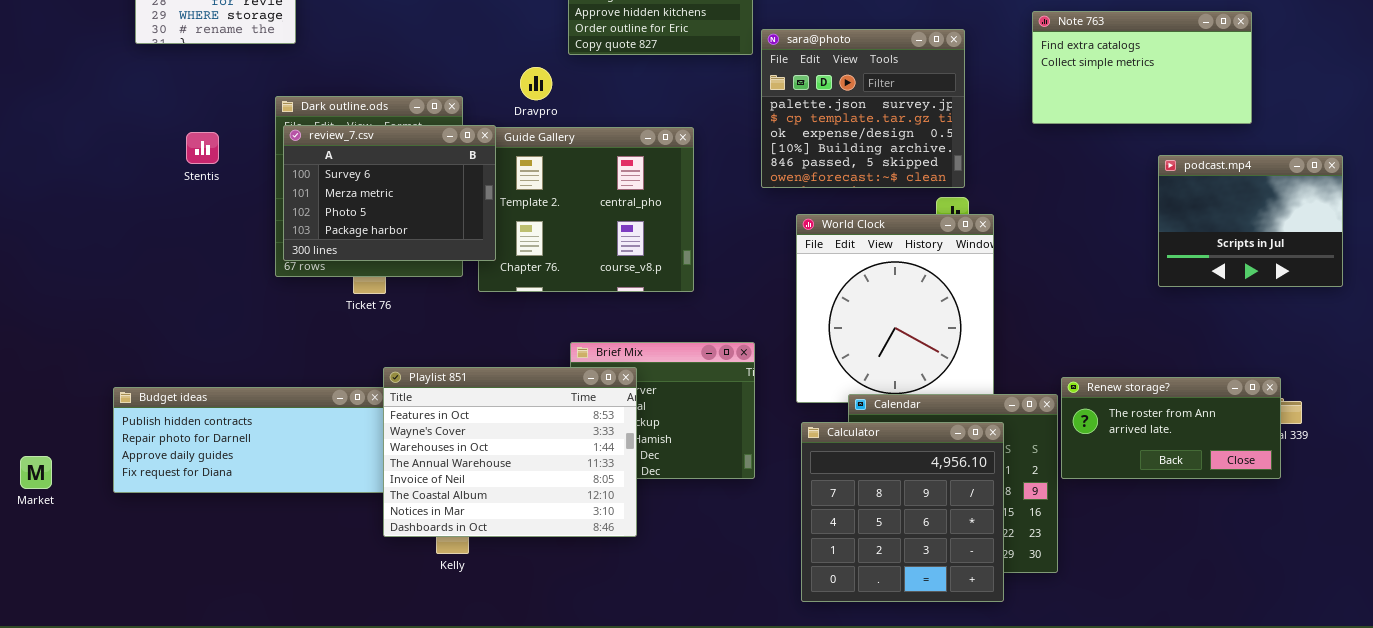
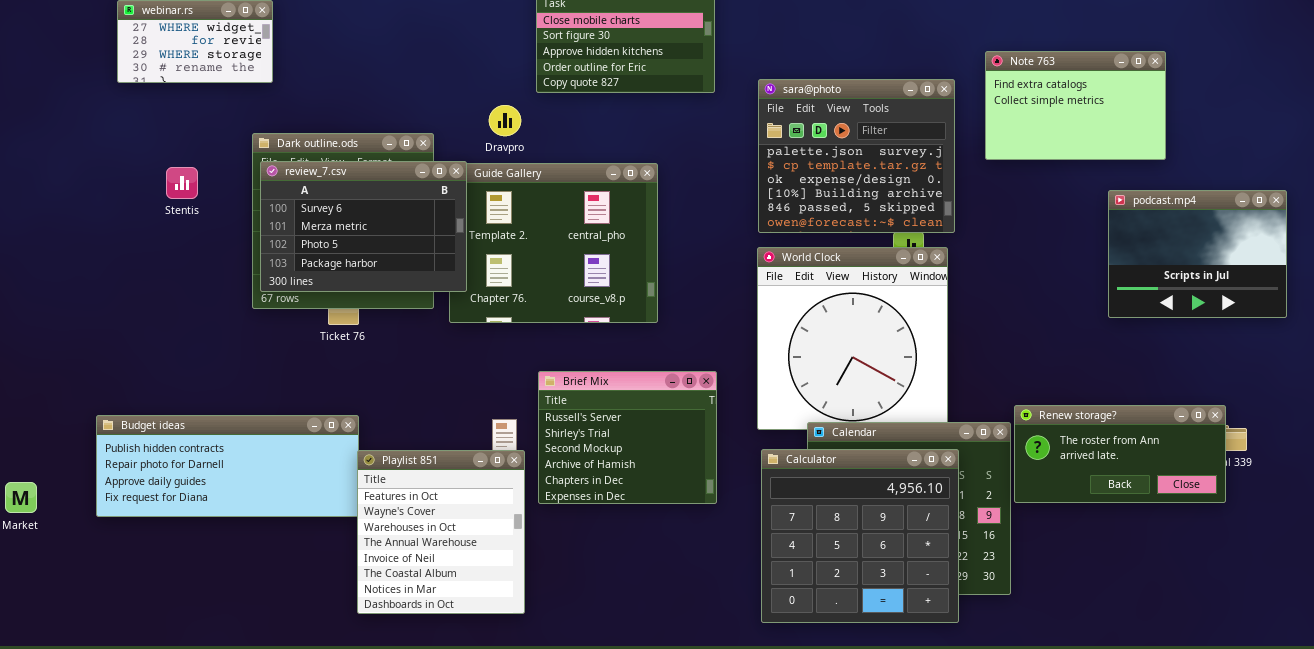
Note 763: [1032,11,1252,124] -> [985,51,1166,160], resized
sara@photo: [761,29,965,188] -> [758,79,955,233], moved
Playlist 851: [383,367,637,537] -> [357,450,525,614], moved, resized

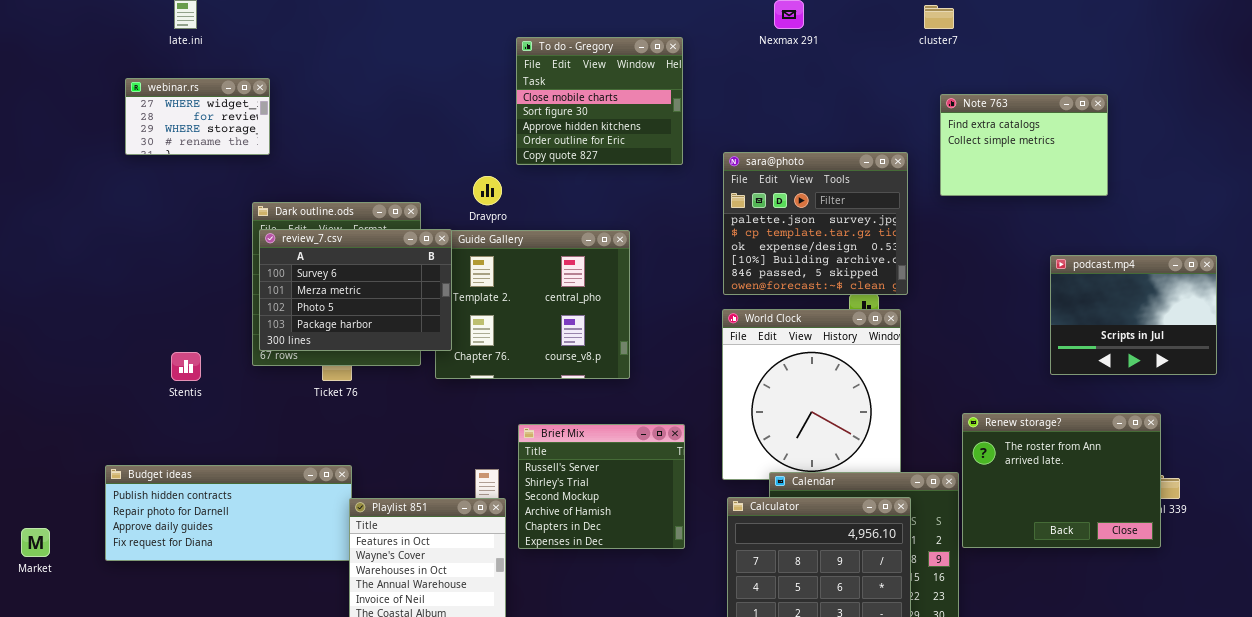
Note 763: [985,51,1166,160] -> [940,94,1108,196], moved
Stentis: [166,167,198,199] -> [171,352,201,381], moved
Renew storage?: [1014,405,1226,503] -> [962,413,1161,548], resized

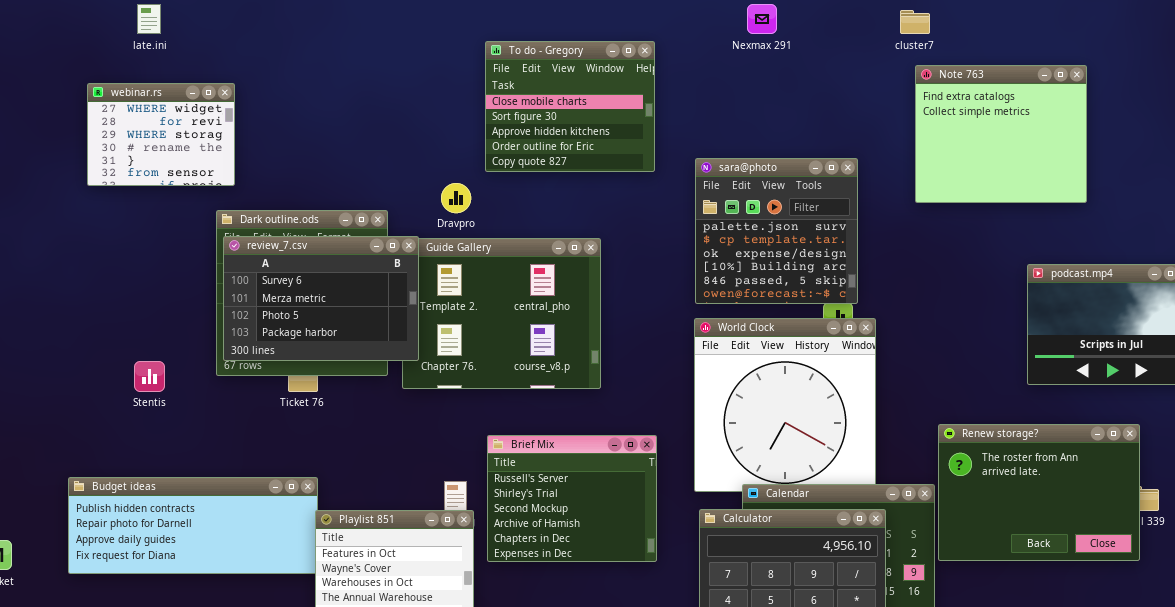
webinar.rs: [125,78,270,155] -> [87,83,235,186], resized
Note 763: [940,94,1108,196] -> [915,65,1087,203], resized
sara@photo: [723,152,908,295] -> [695,158,858,304], resized

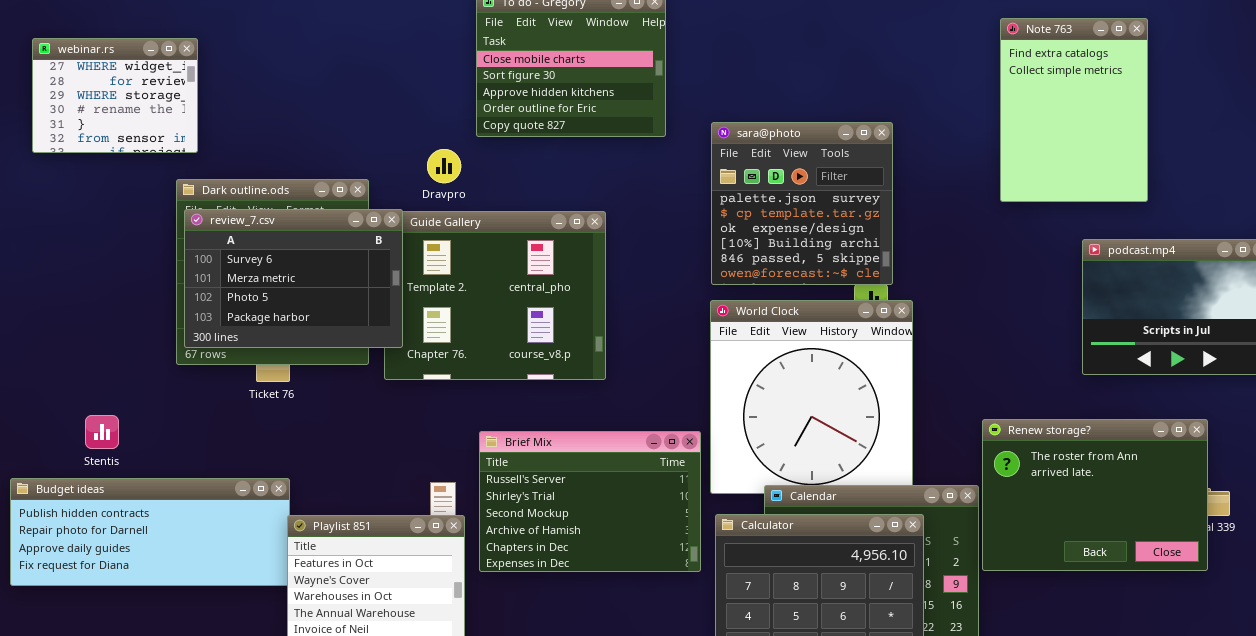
Note 763: [915,65,1087,203] -> [1000,18,1148,202], resized
Stentis: [134,361,165,392] -> [85,415,119,449], moved
Brief Mix: [487,435,657,562] -> [479,431,701,572], resized

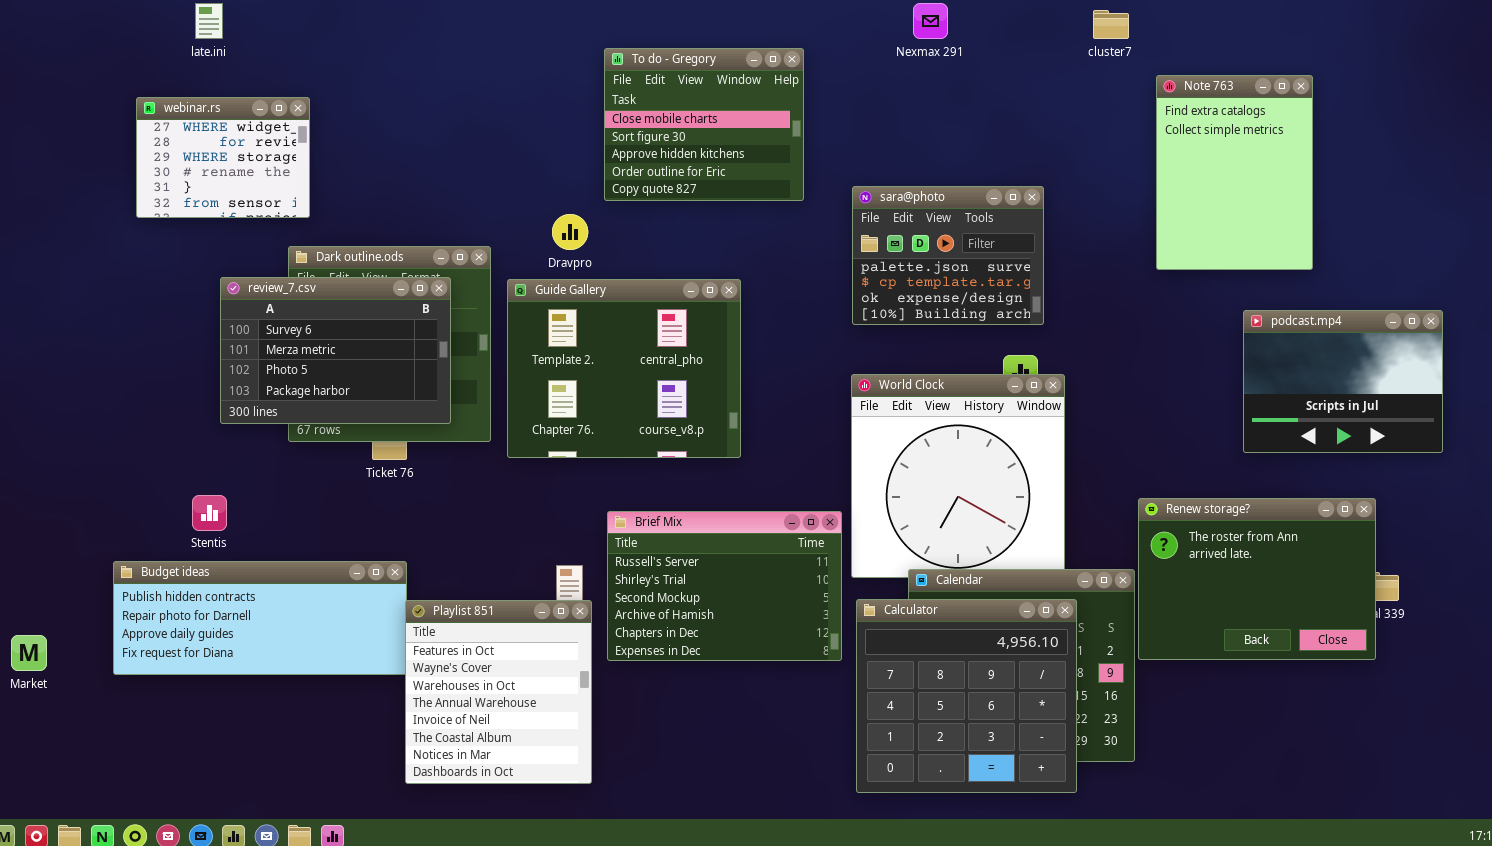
sara@photo: [711,122,893,285] -> [852,186,1044,325], resized
review_7.csv: [184,209,403,348] -> [220,277,451,424], moved

